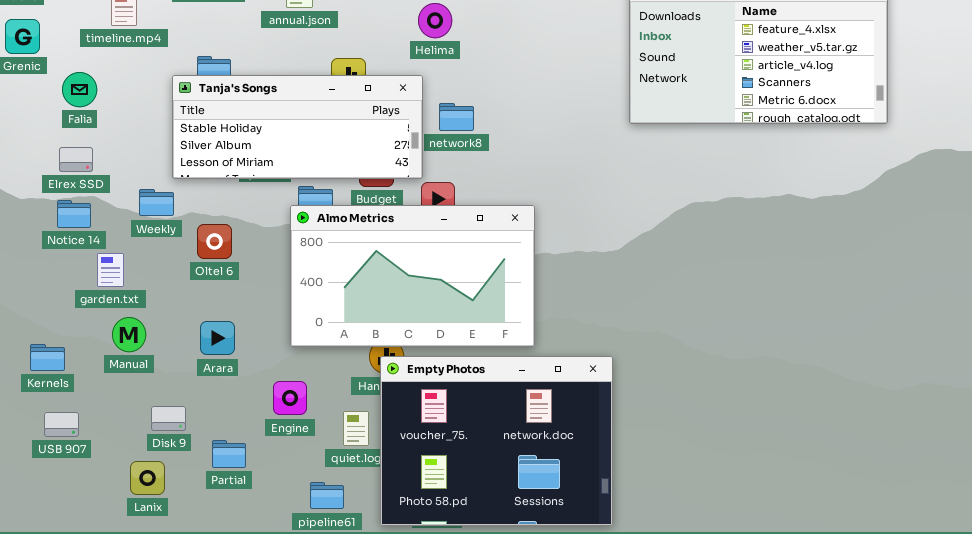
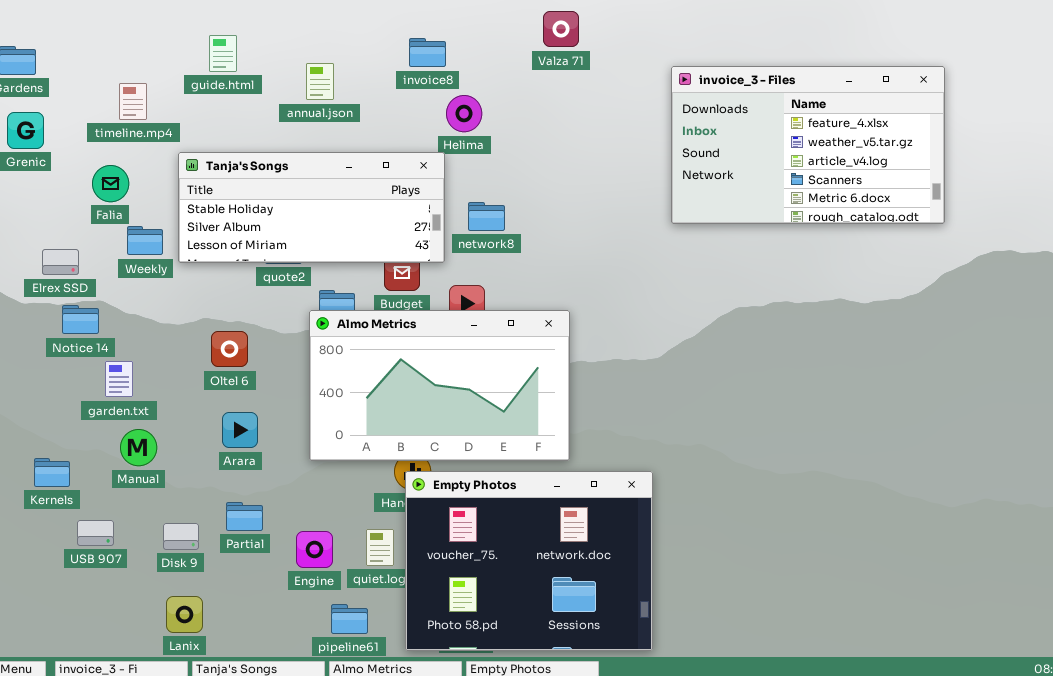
Falia: [62,72,97,107] -> [92,165,129,202], moved
Tanja's Songs: [172,75,423,179] -> [178,152,445,263], moved
Elrex SSD: [59,147,93,172] -> [42,249,79,275], moved
Weekly: [139,189,174,216] -> [127,226,163,255], moved
Arara: [200,321,235,355] -> [222,412,258,448], moved
Engine: [273,381,307,415] -> [296,531,333,568], moved
USB 907: [44,412,79,437] -> [77,520,114,546], moved
Partial: [212,440,246,468] -> [226,502,263,531], moved
Lanix: [130,461,165,495] -> [166,596,203,633], moved

